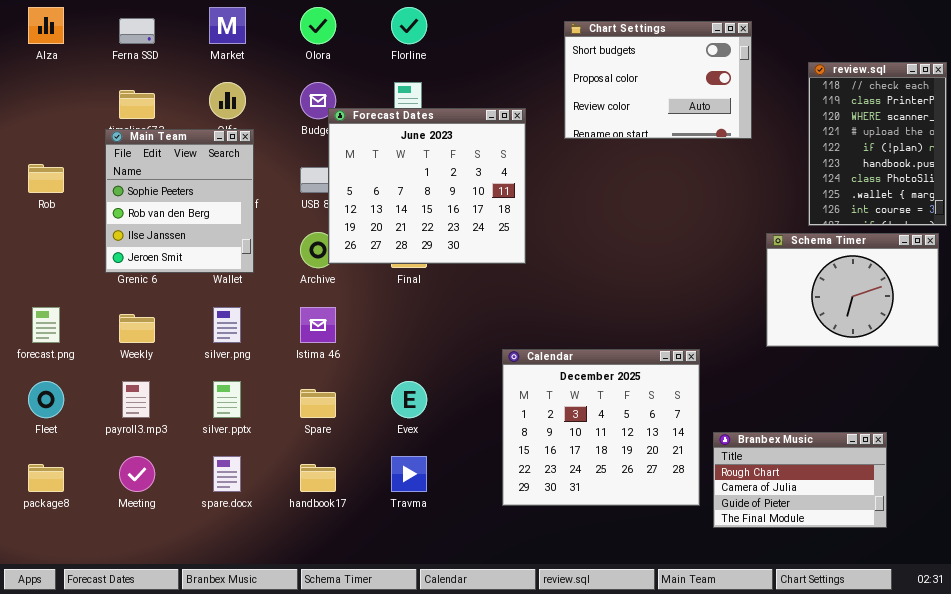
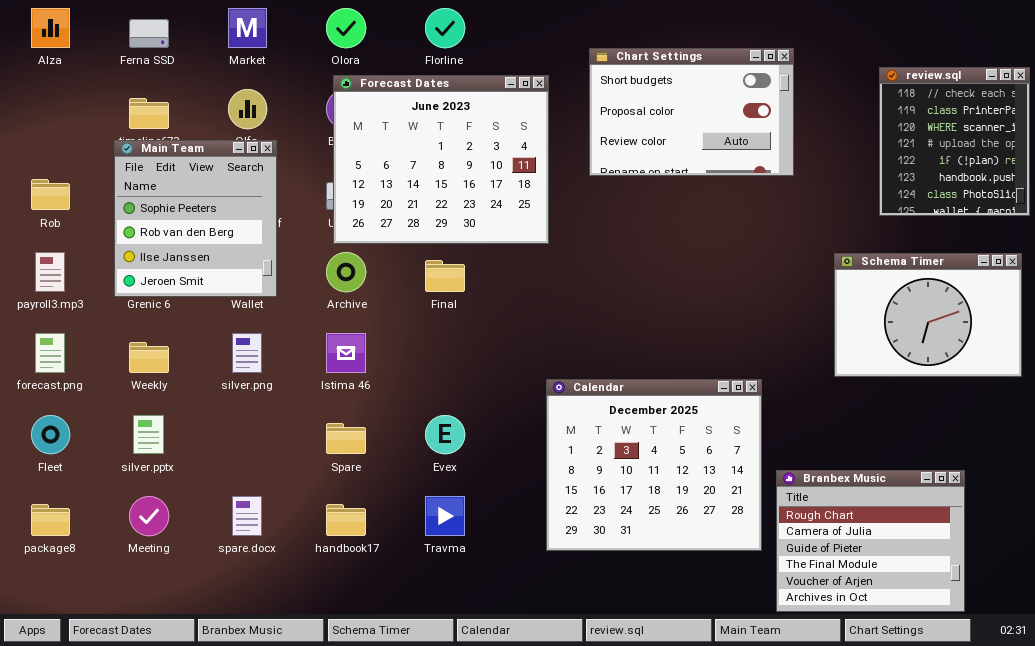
Chart Settings: [564,21,752,139] -> [589,48,794,176], moved
review.sql: [808,62,947,226] -> [879,67,1030,216], resized
Forecast Dates: [328,108,526,264] -> [333,75,549,244], moved
payroll3.mp3: [122,381,150,418] -> [35,252,65,292], moved
silver.pptx: [213,381,241,418] -> [133,415,164,454], moved
Branbex Music: [713,432,887,528] -> [776,470,965,612], resized

